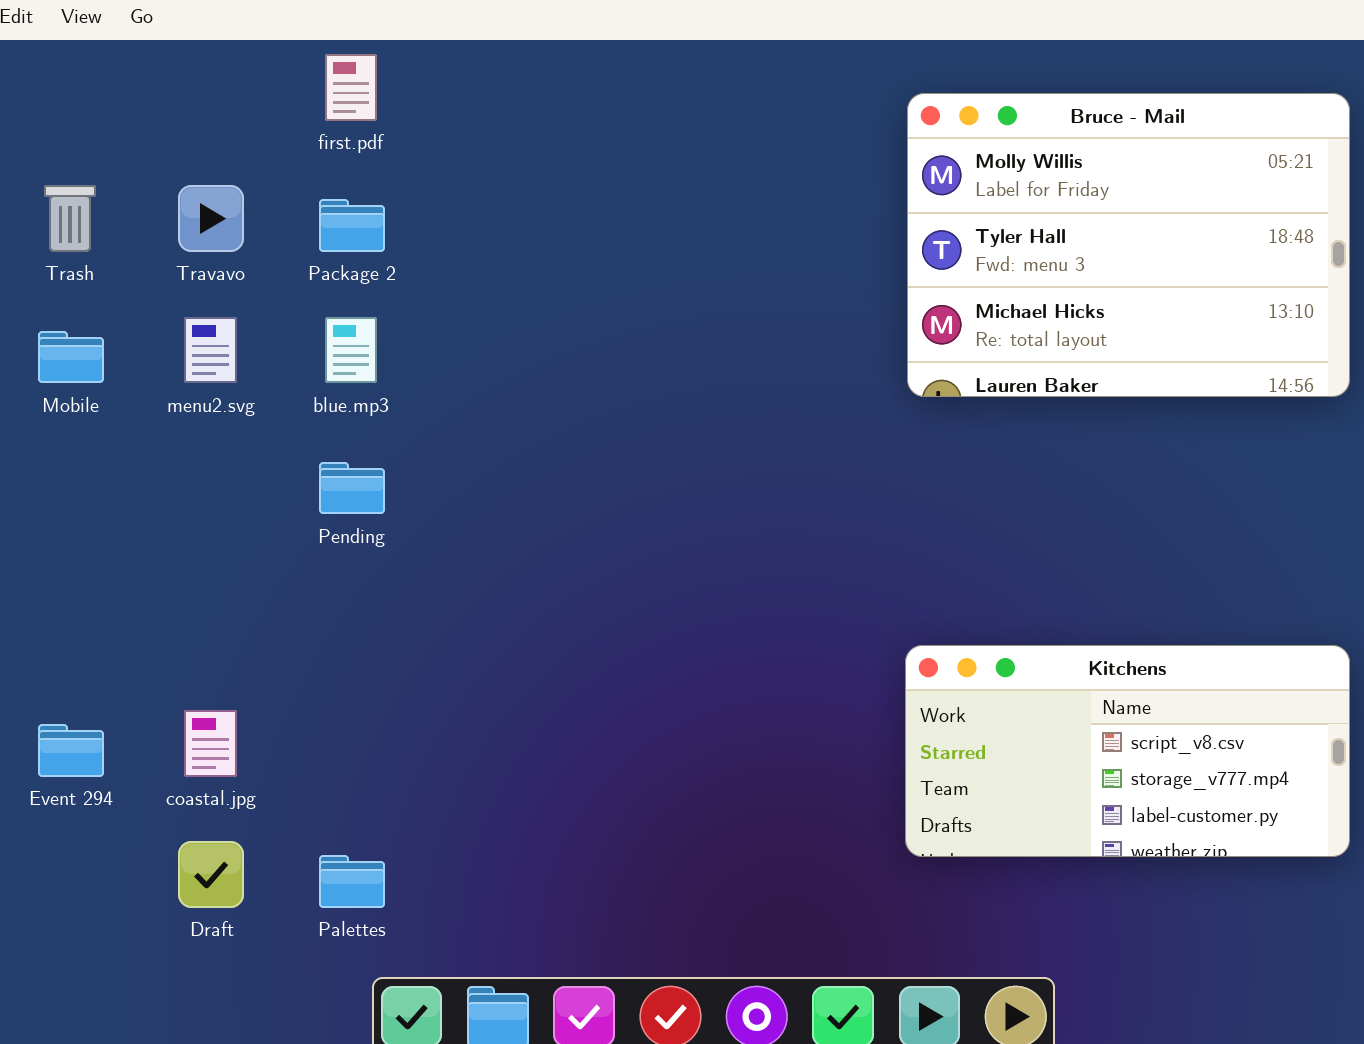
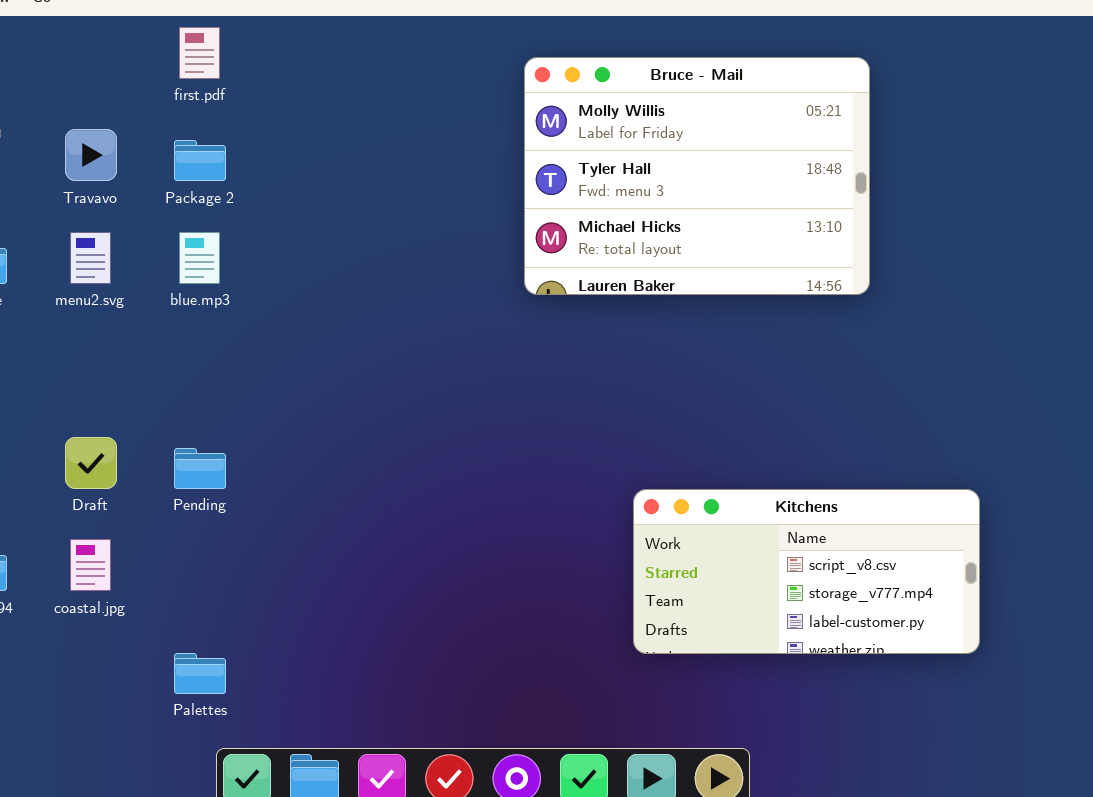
Bruce - Mail: [907,93,1350,397] -> [524,57,870,295], moved
Pending: [319,462,385,514] -> [174,448,226,489], moved
Draft: [178,841,244,908] -> [65,437,117,489], moved

